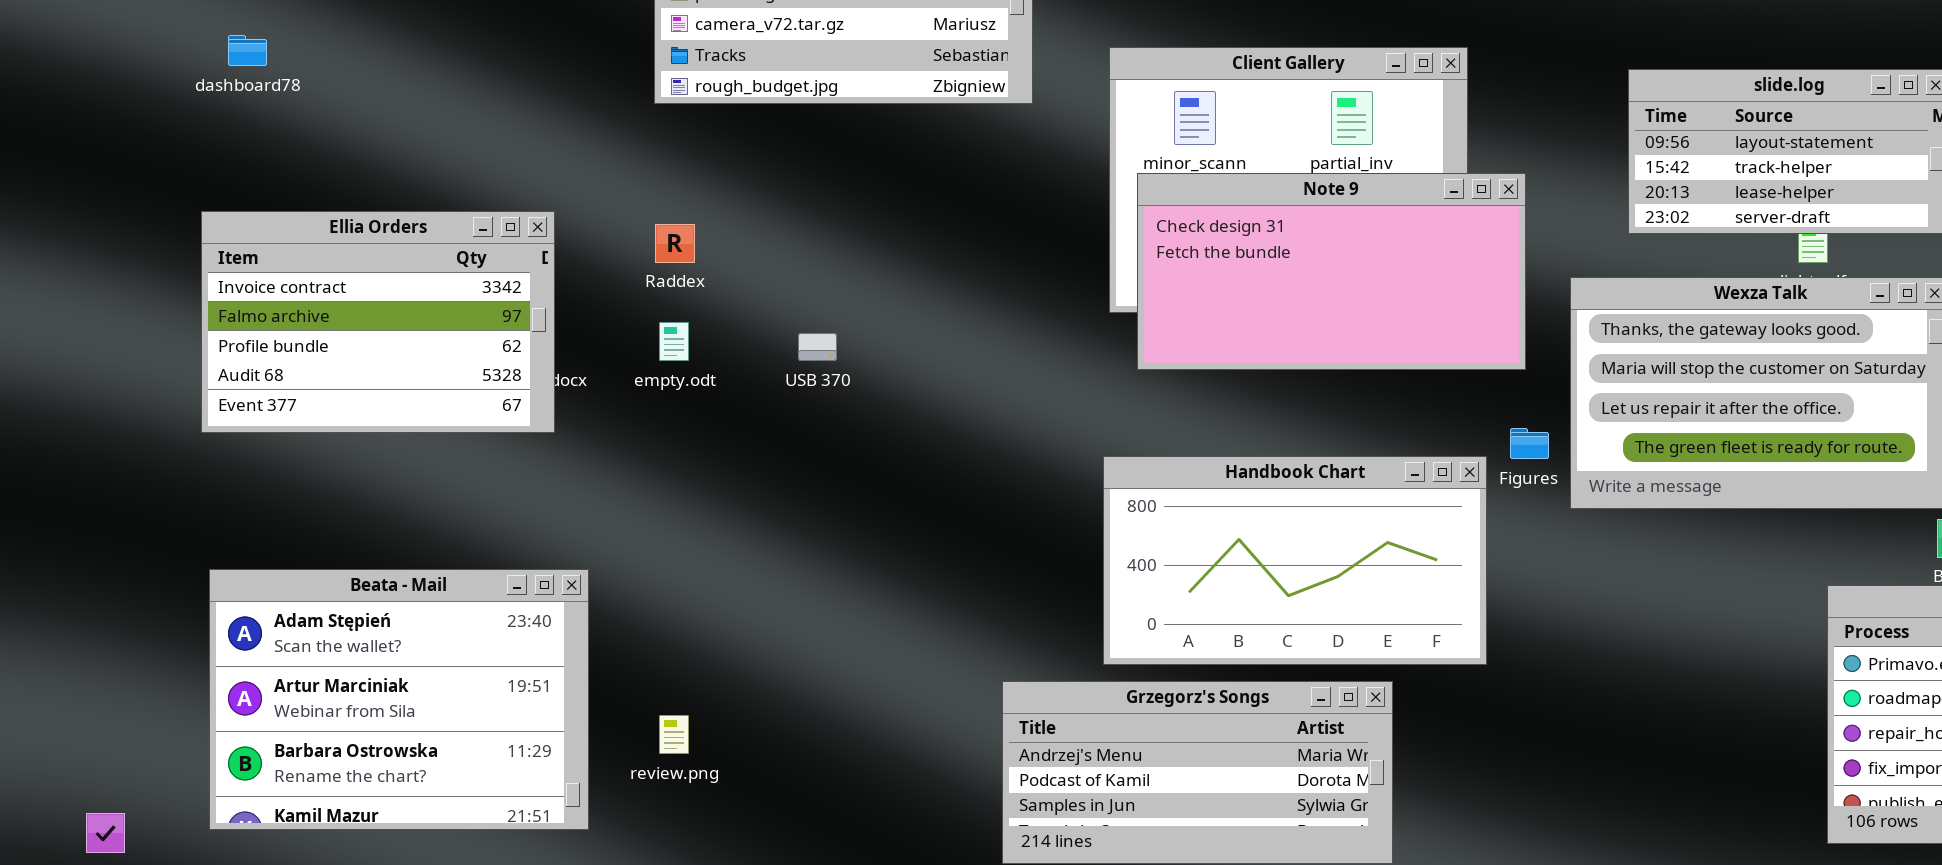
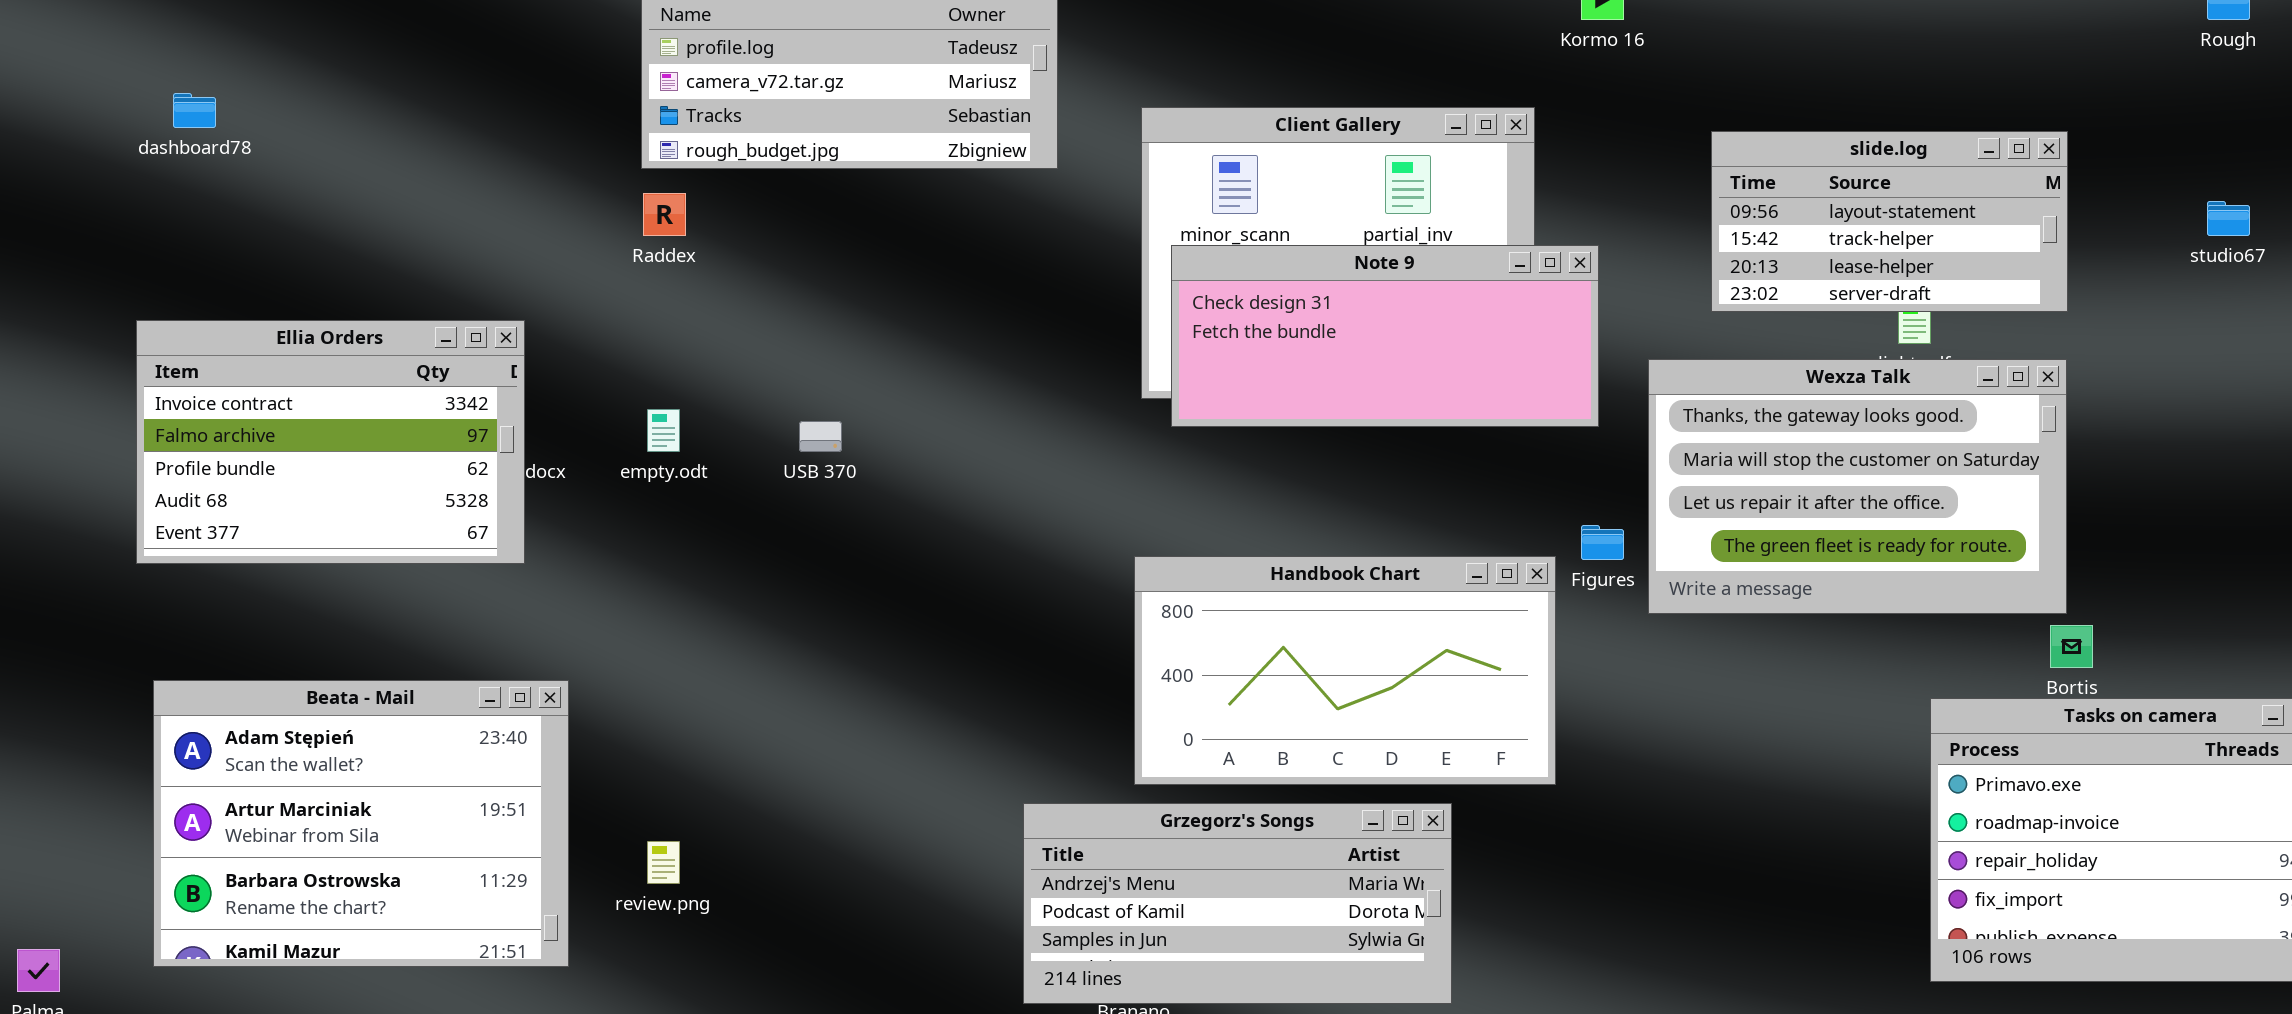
Note 9: [1137,173,1526,370] -> [1171,245,1599,427], resized
Ellia Orders: [201,211,555,433] -> [136,320,525,564], moved
Raddex: [655,224,695,263] -> [643,193,686,236], moved

